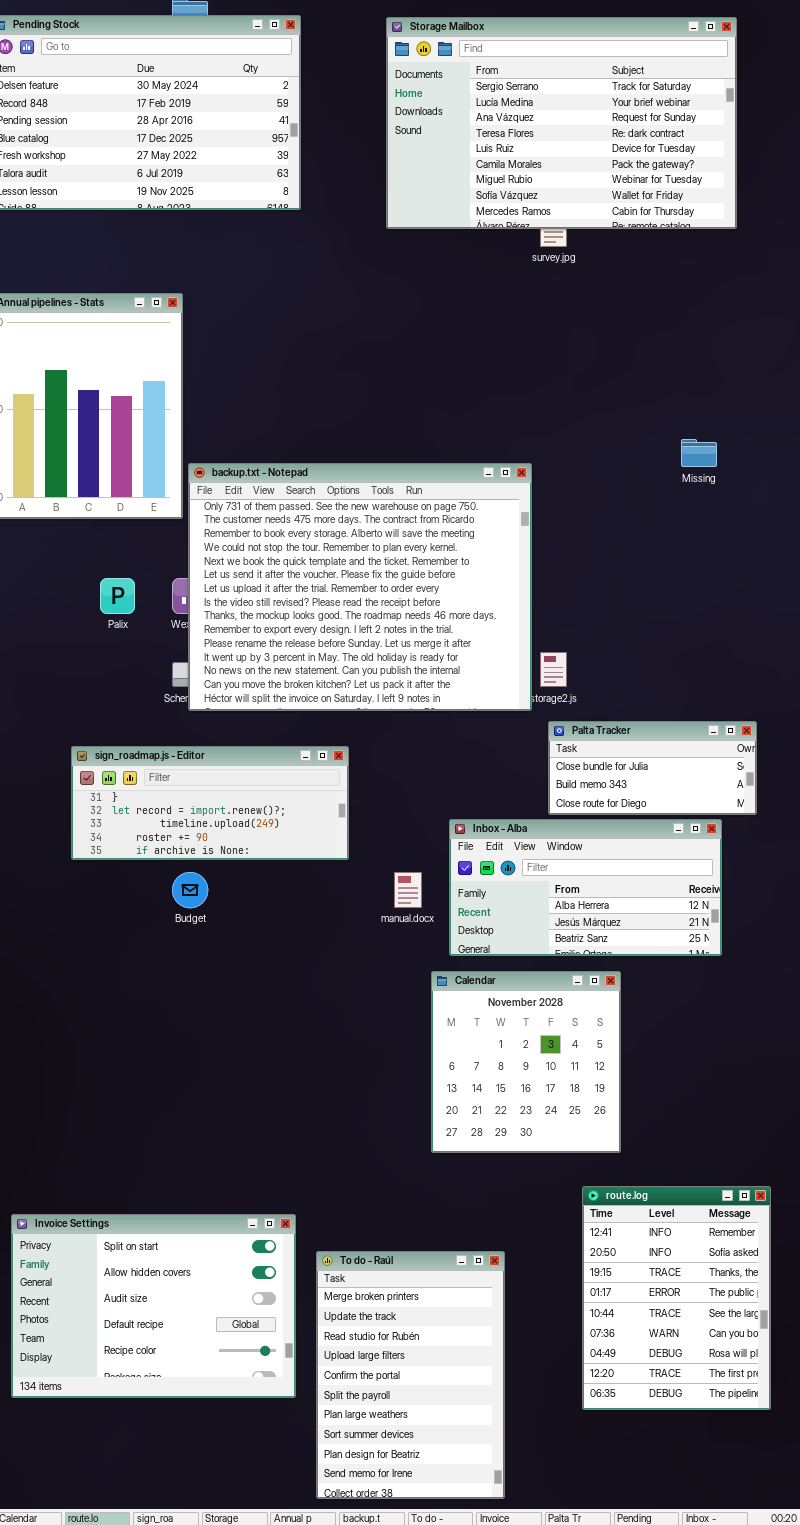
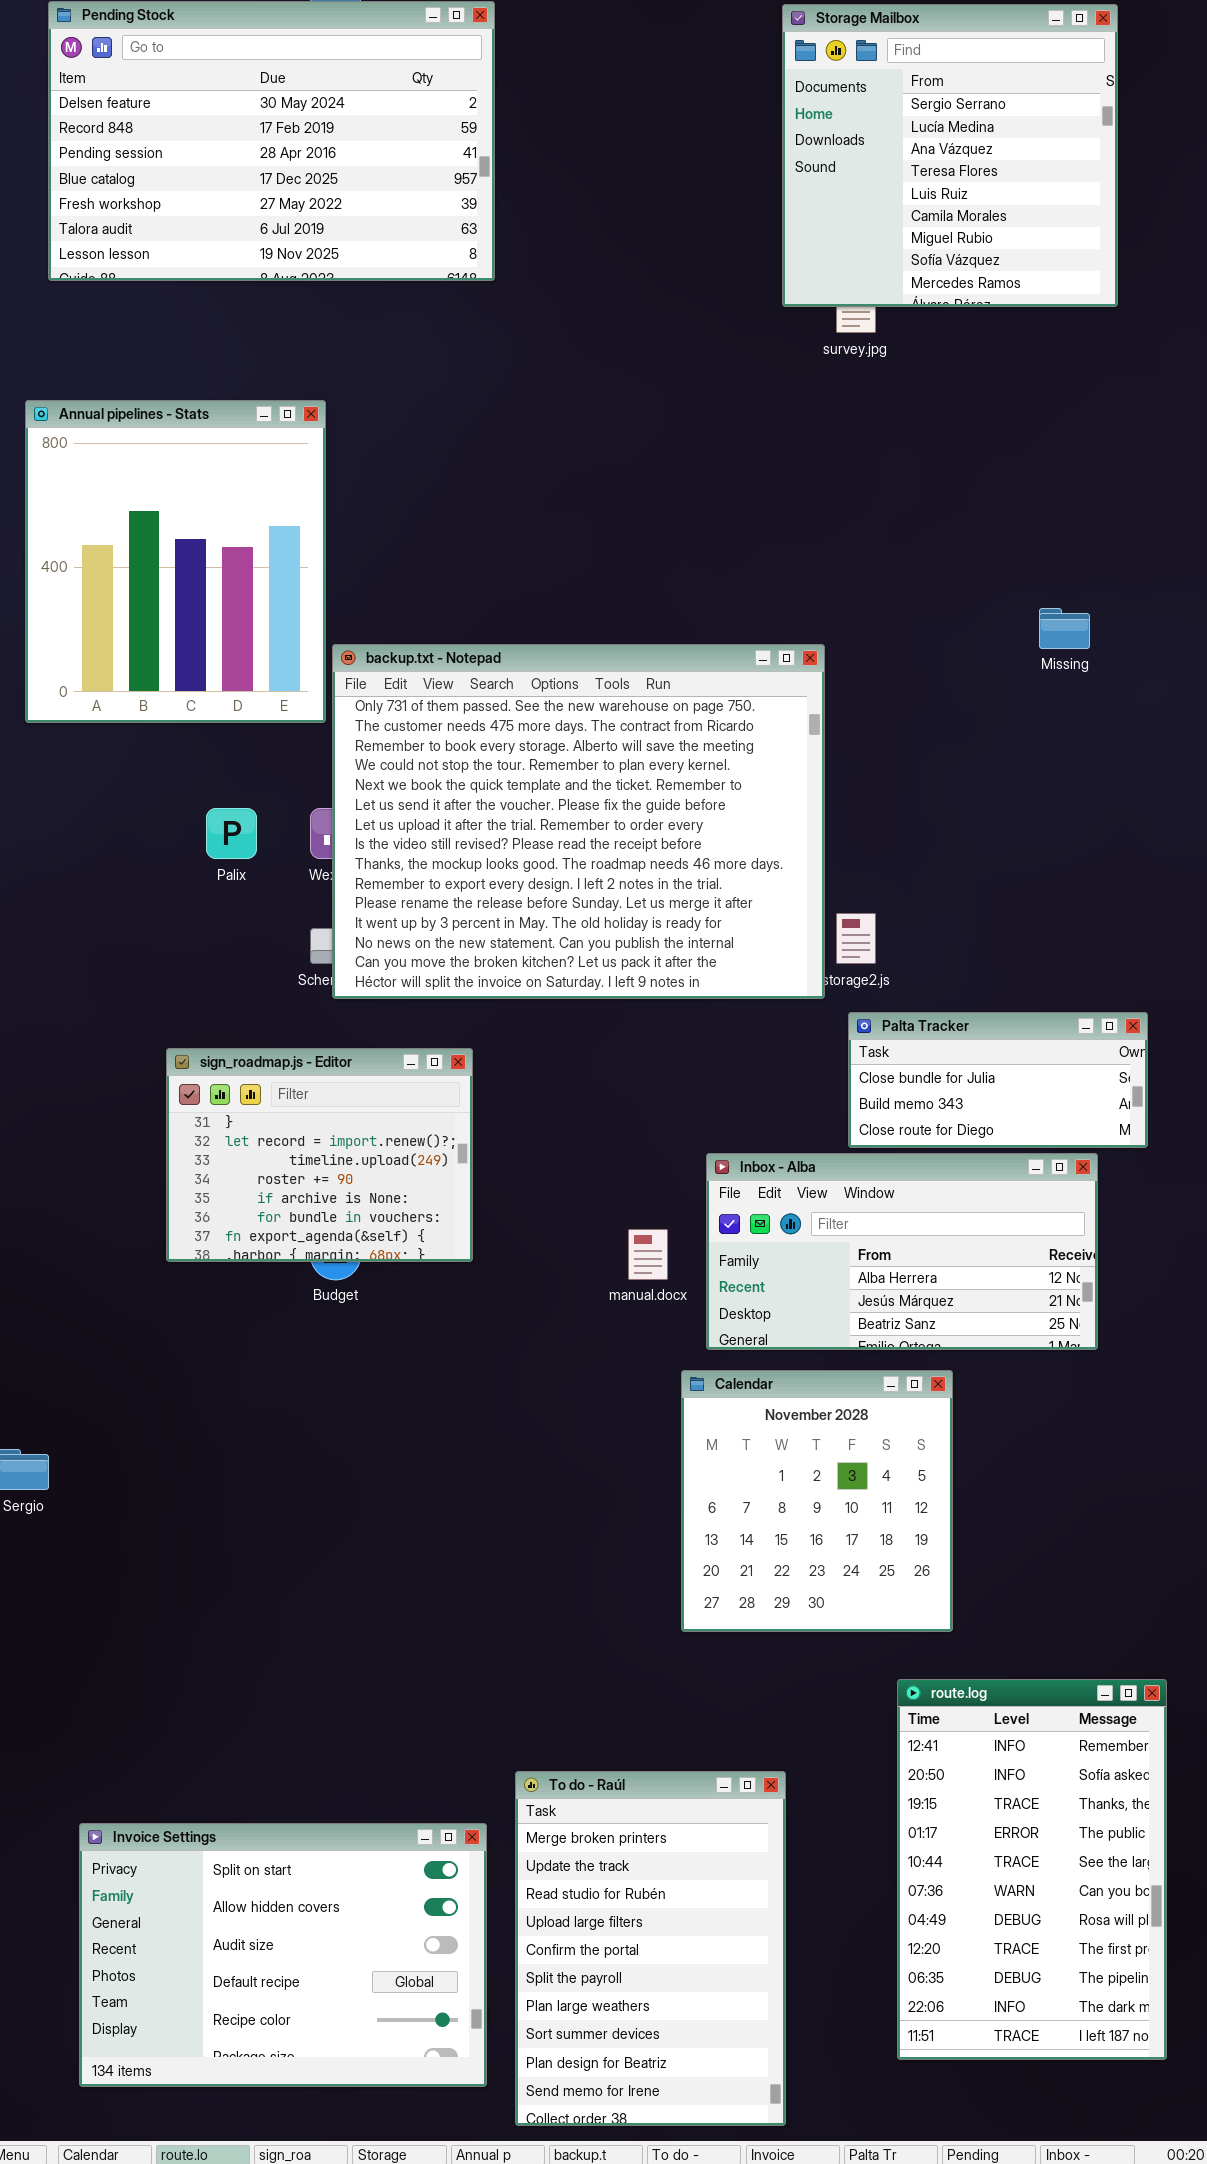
Storage Mailbox: [386,17,737,229] -> [782,4,1118,307], resized
sign_roadmap.js - Editor: [71,746,349,860] -> [166,1048,473,1262], resized
route.log: [582,1186,771,1410] -> [897,1679,1167,2060], resized
Invoice Settings: [11,1214,296,1398] -> [79,1823,487,2087], moved

